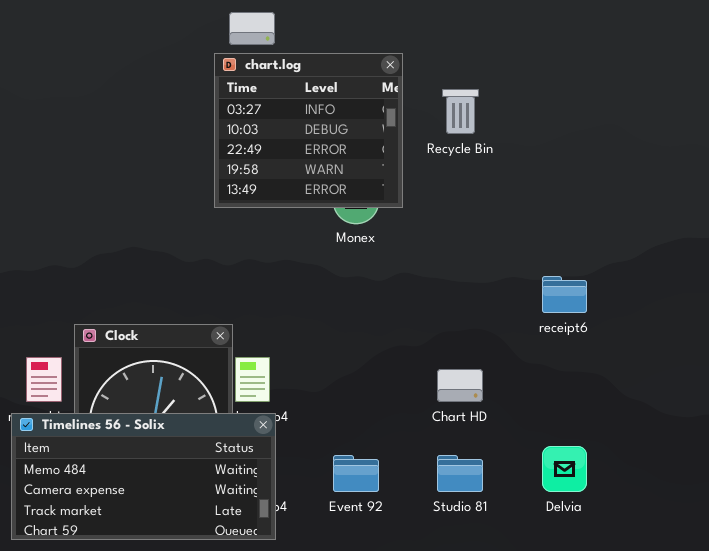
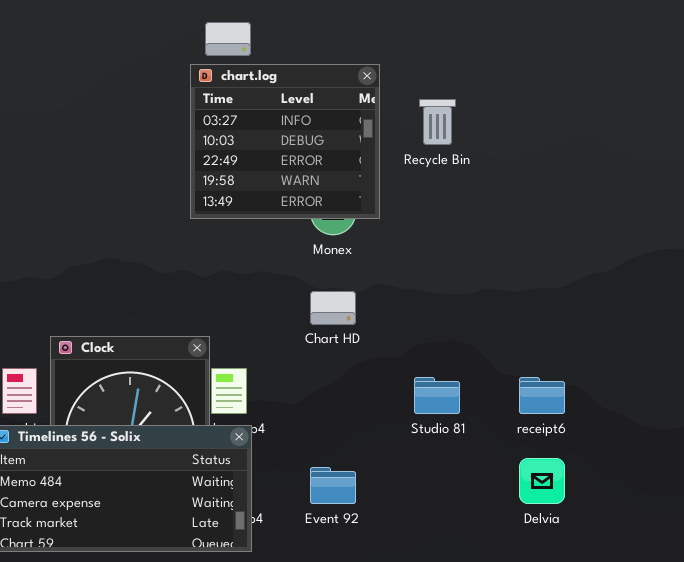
receipt6: [542,276,587,313] -> [519,377,565,414], moved
Chart HD: [437,369,483,402] -> [310,291,356,325], moved
Studio 81: [437,455,483,492] -> [414,377,460,414], moved

